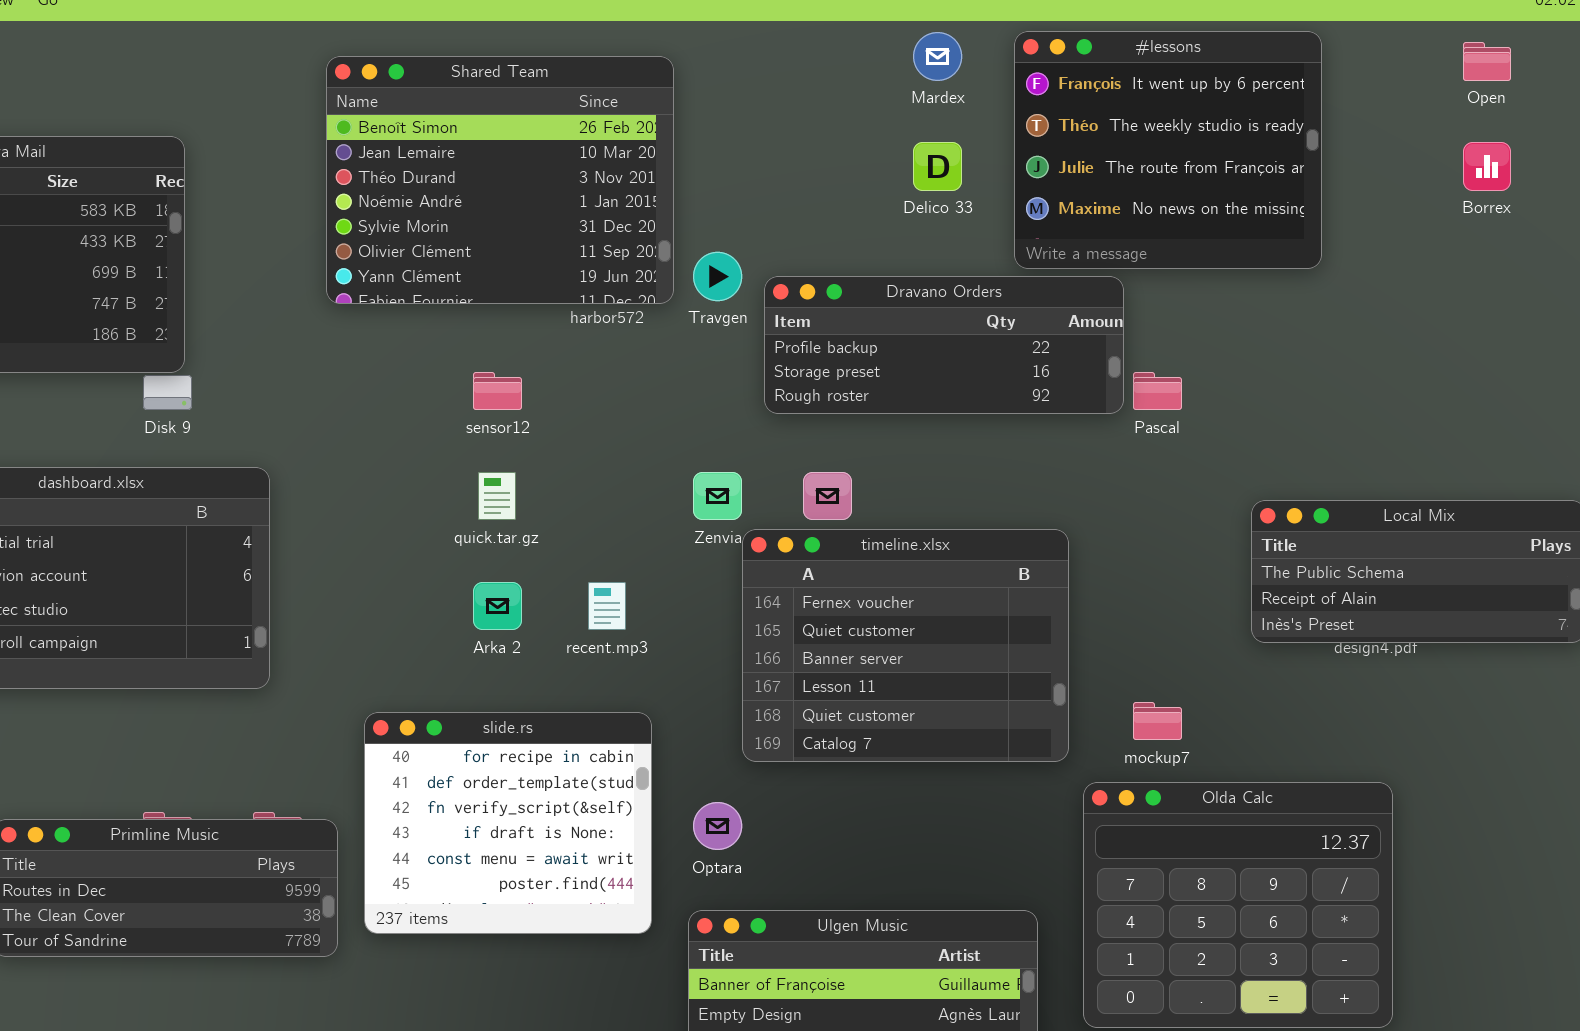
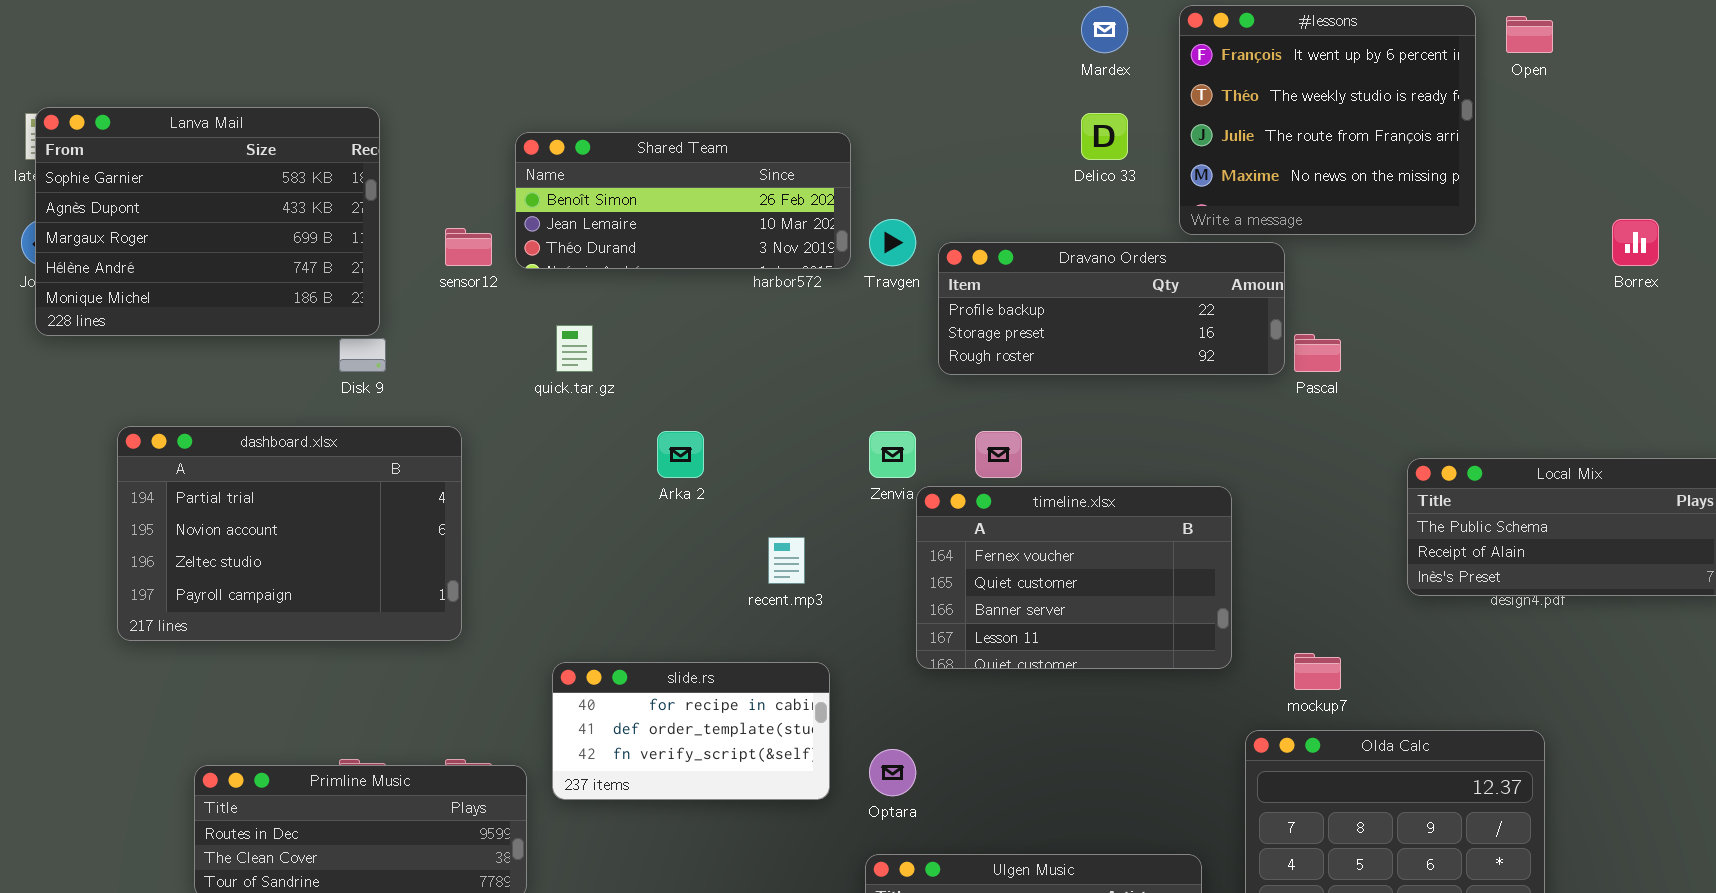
Open: [1463,42,1511,81] -> [1506,16,1553,53], moved
Shared Team: [326,56,674,304] -> [515,132,851,269], resized
Borrex: [1463,142,1511,191] -> [1612,219,1659,266], moved
sensor12: [473,372,522,410] -> [445,228,492,266], moved
quick.tar.gz: [478,472,516,520] -> [556,325,593,372], moved
timeline.xlsx: [742,529,1069,762] -> [916,486,1232,669], resized
Arka 2: [473,582,522,630] -> [657,431,704,478], moved
slide.rs: [364,712,652,934] -> [552,662,830,800], resized

